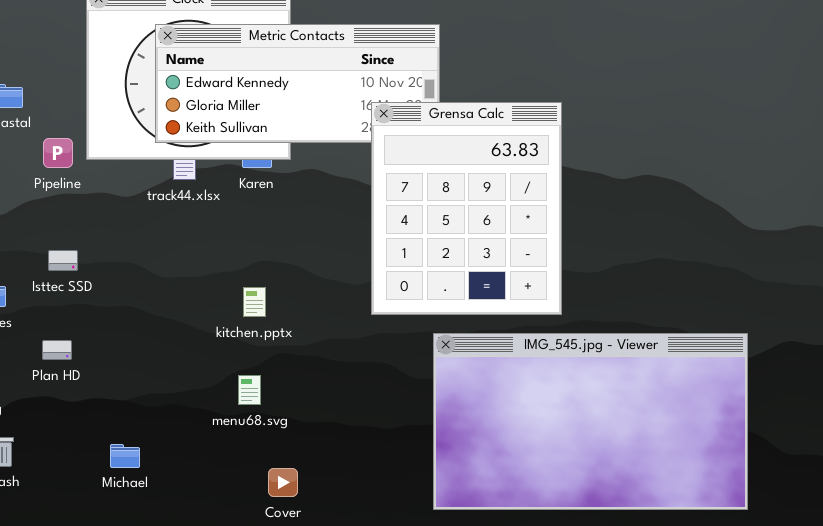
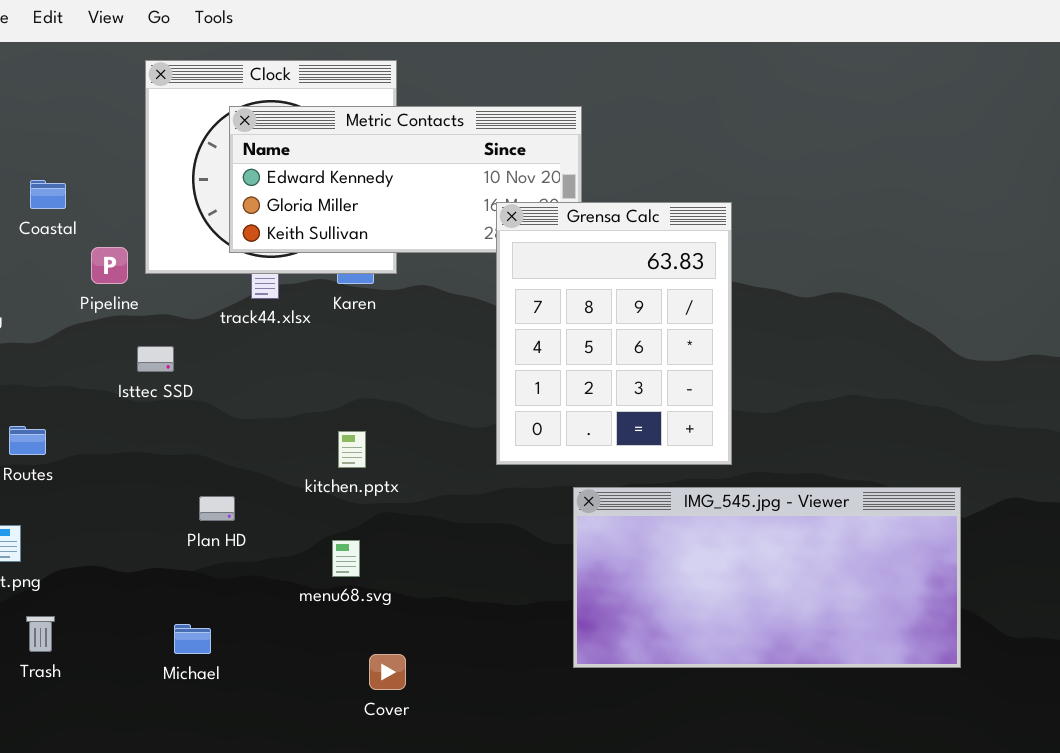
Isttec SSD: [48,250,78,271] -> [137,346,174,372], moved
IMG_545.jpg - Viewer: [433,333,748,510] -> [573,487,961,668], resized
Plan HD: [42,340,72,360] -> [199,496,235,521], moved

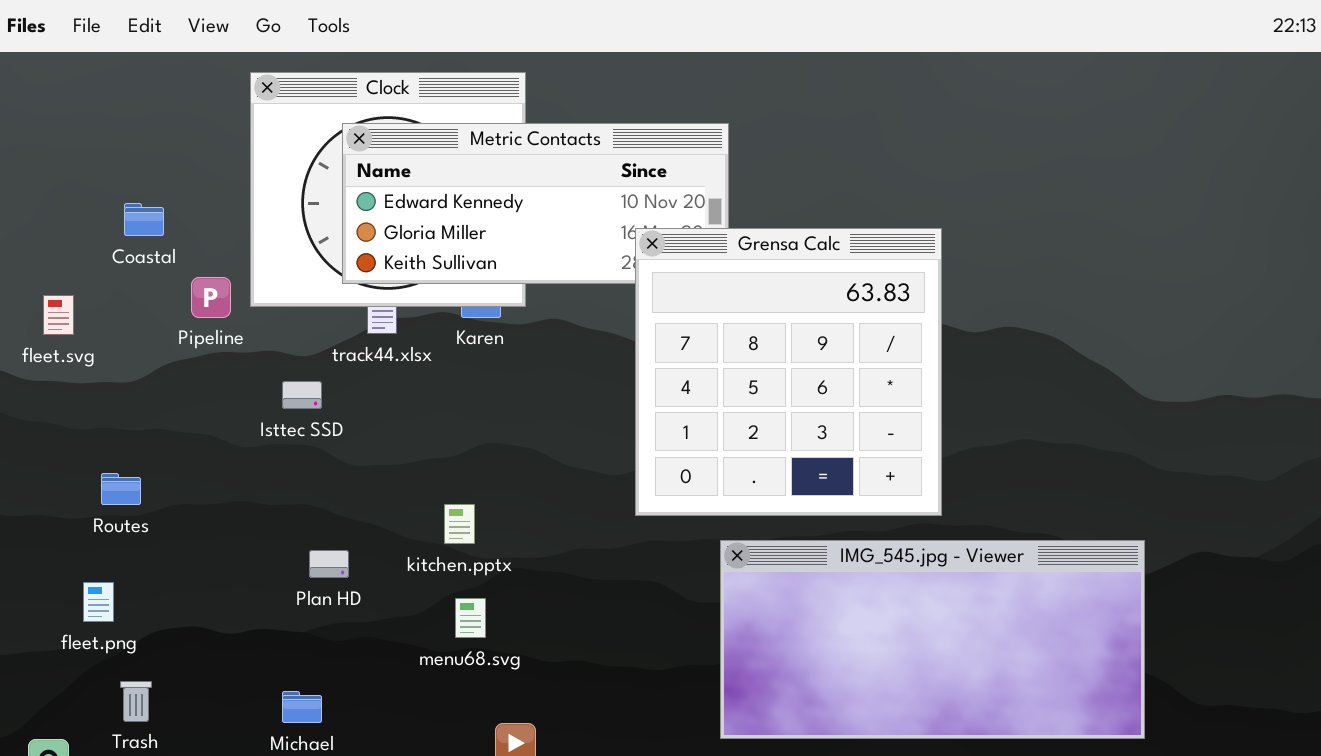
Grensa Calc: [496,202,732,465] -> [635,228,942,516], resized
Isttec SSD: [137,346,174,372] -> [282,381,322,409], moved
kitchen.pptx: [338,431,366,468] -> [444,504,475,544], moved

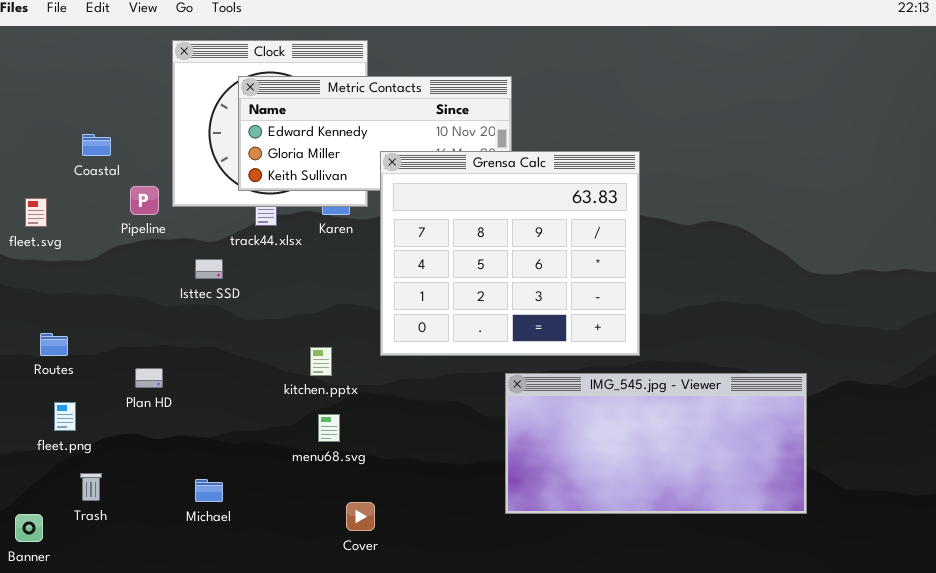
Grensa Calc: [635,228,942,516] -> [380,151,640,356], moved, resized
Routes: [101,473,141,505] -> [40,333,68,356], moved
Plan HD: [309,550,349,578] -> [135,368,163,388], moved

